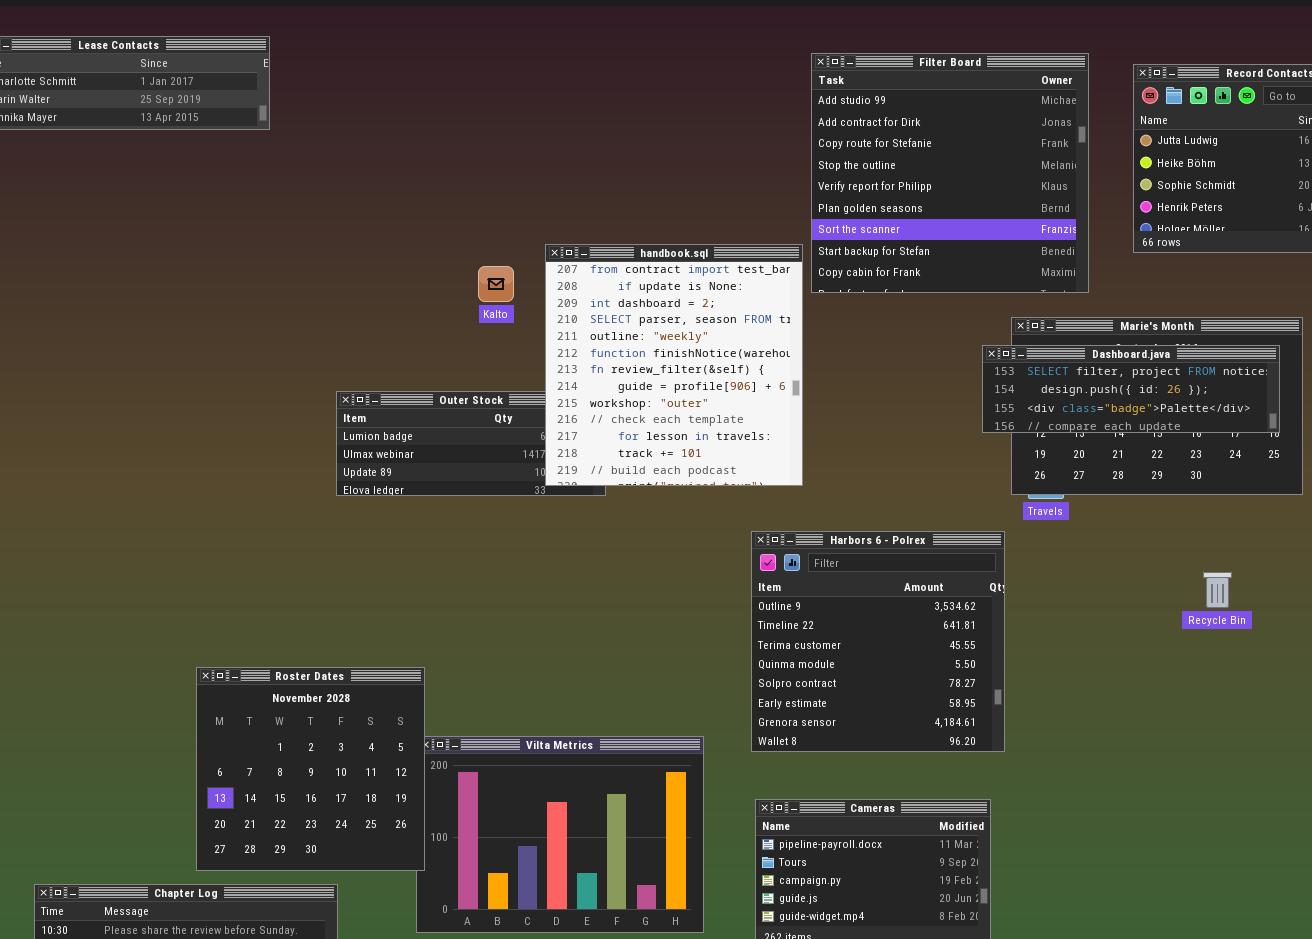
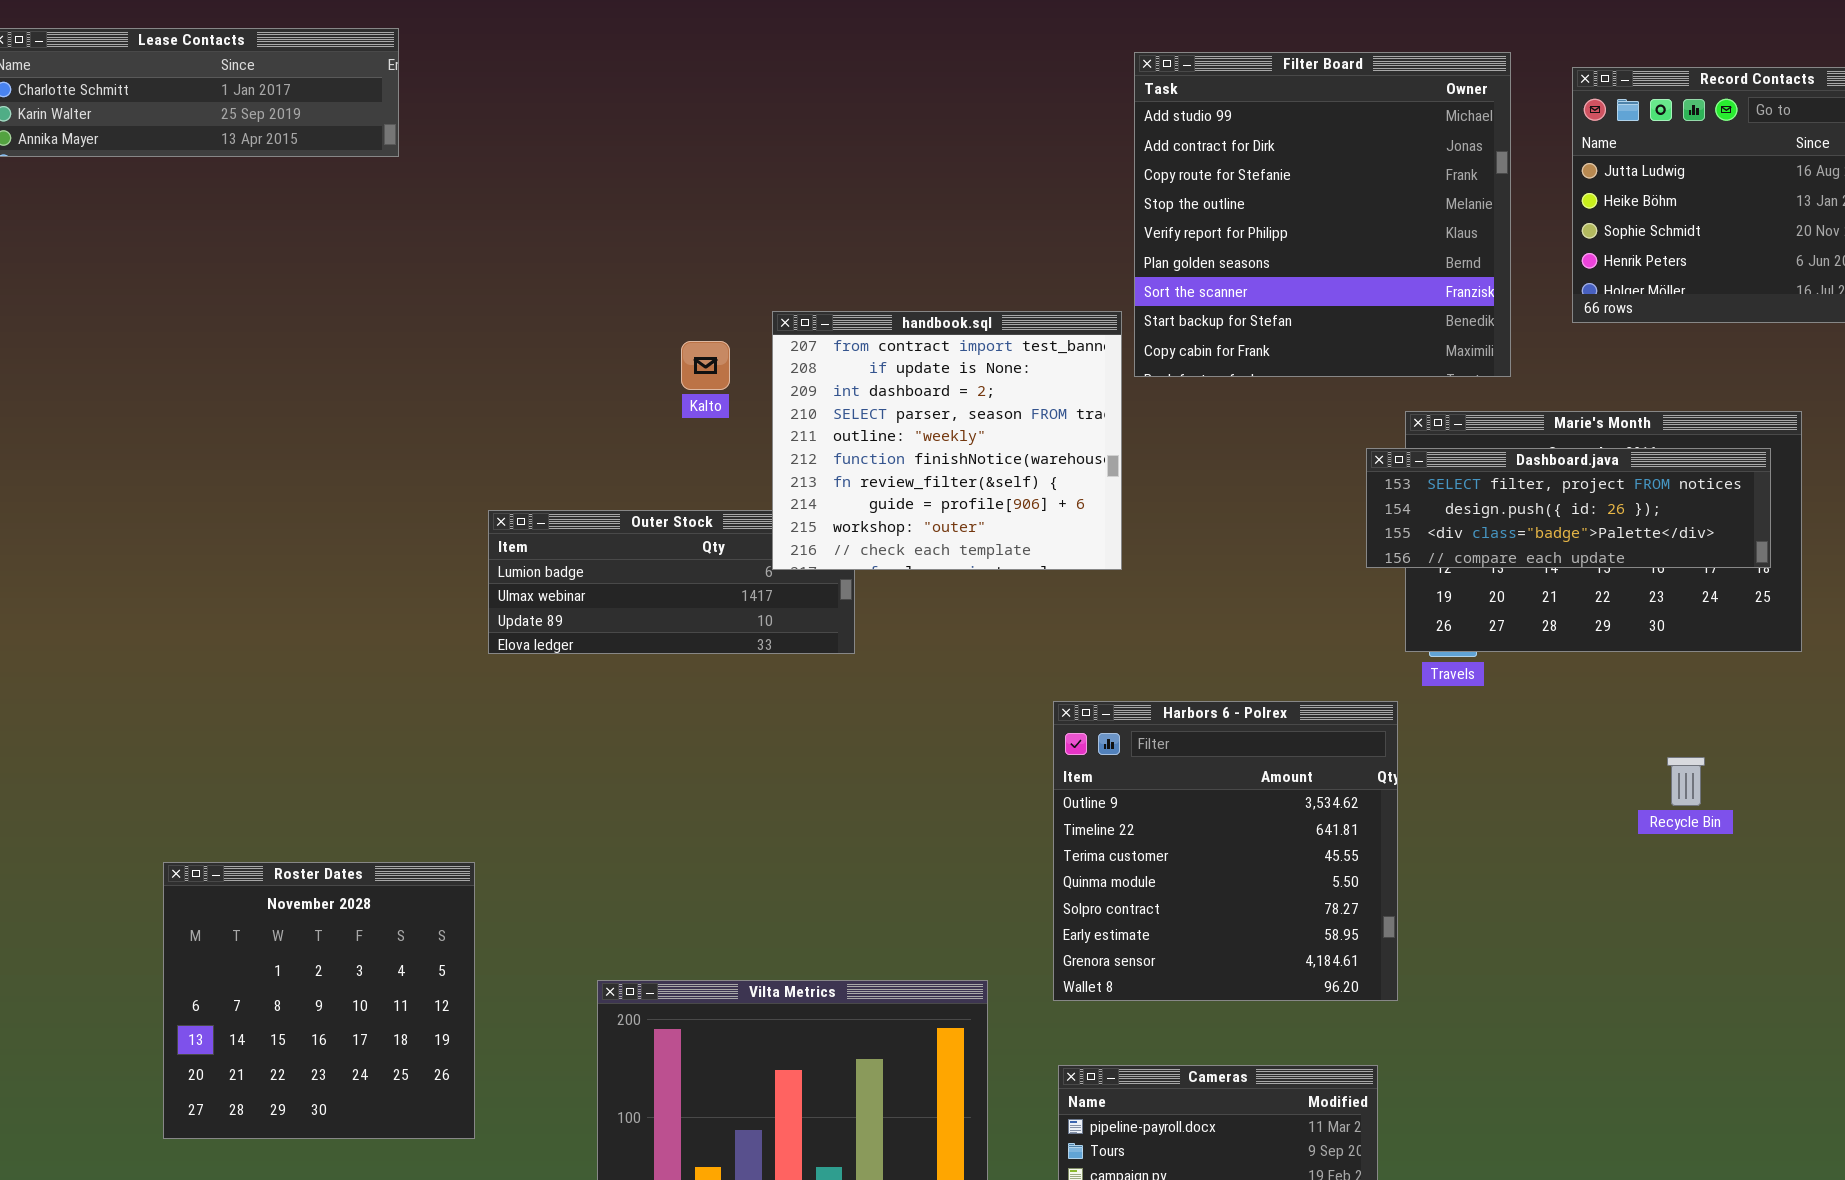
handbook.sql: [545,244,803,486] -> [772,311,1122,570], resized
Roster Dates: [196,667,425,871] -> [163,862,475,1139], moved

